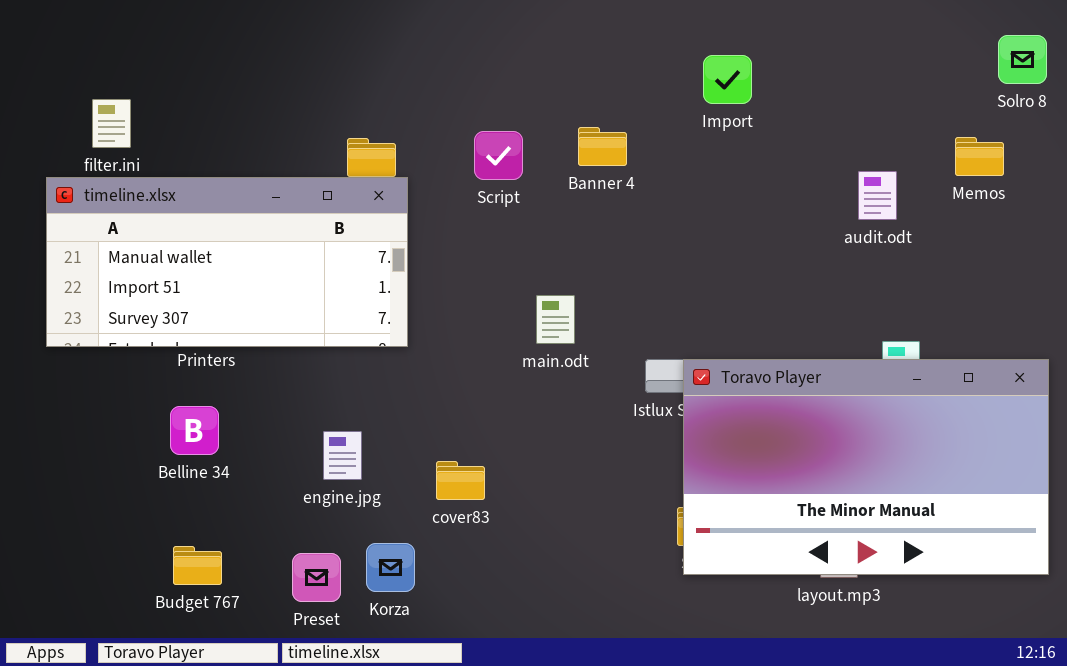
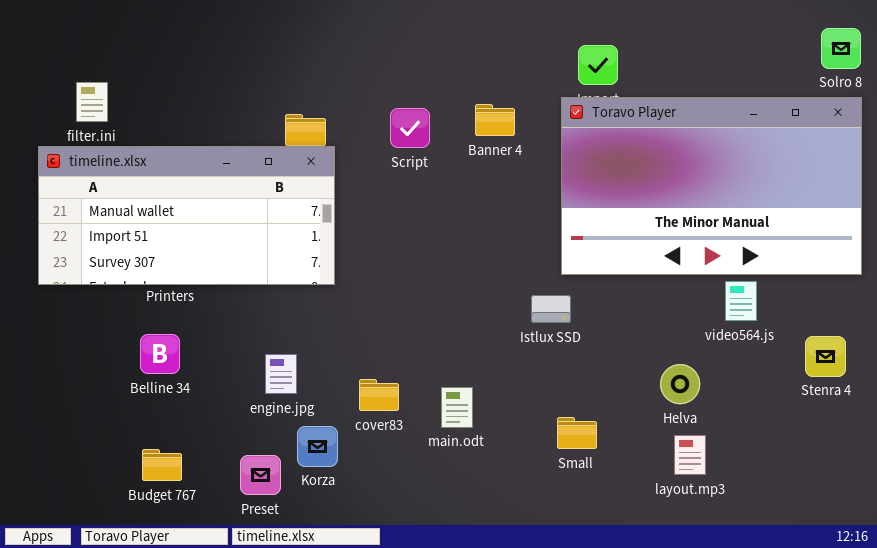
main.odt: [536,295,575,344] -> [441,387,473,428], moved
Toravo Player: [683,359,1049,575] -> [561,97,862,275], moved
Korza: [366,543,415,592] -> [297,426,338,467], moved

